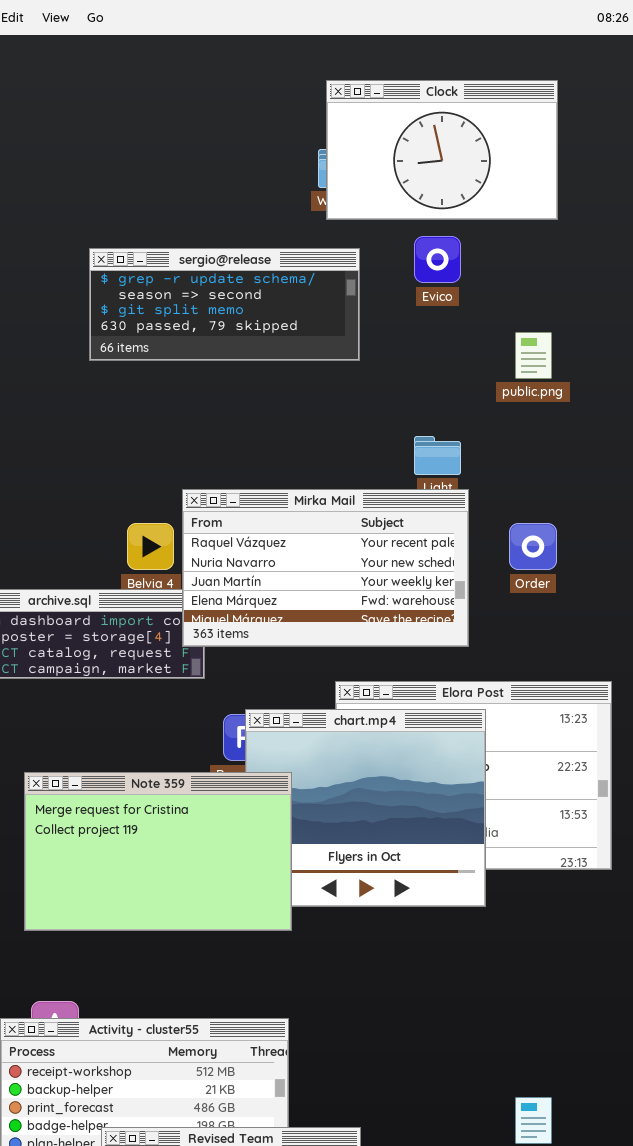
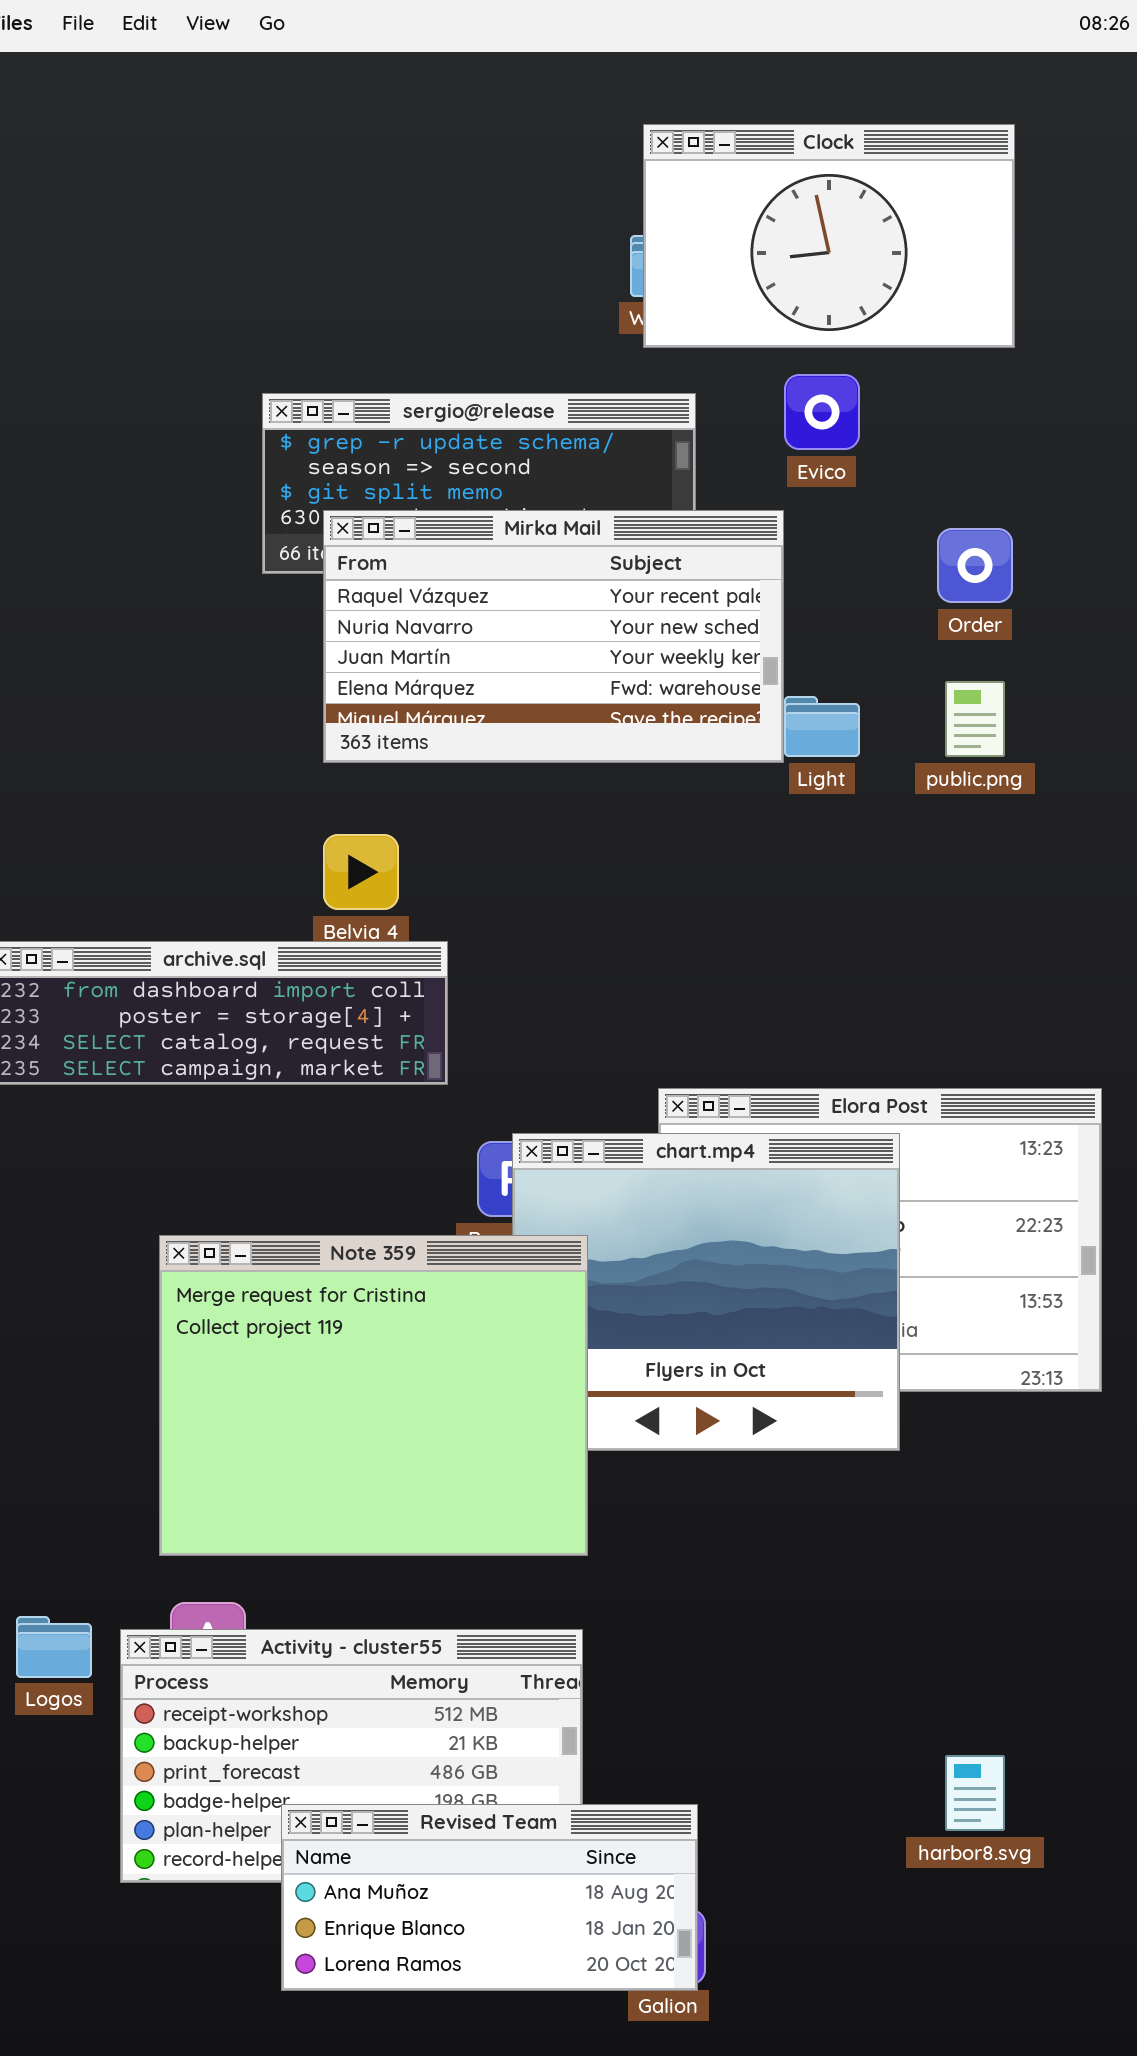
public.png: [515,332,552,379] -> [945,681,1005,757], moved
Mirka Mail: [182,489,469,647] -> [323,510,784,763], moved
Order: [509,523,557,570] -> [937,528,1013,603], moved
Note 359: [24,772,292,931] -> [159,1235,588,1556], resized

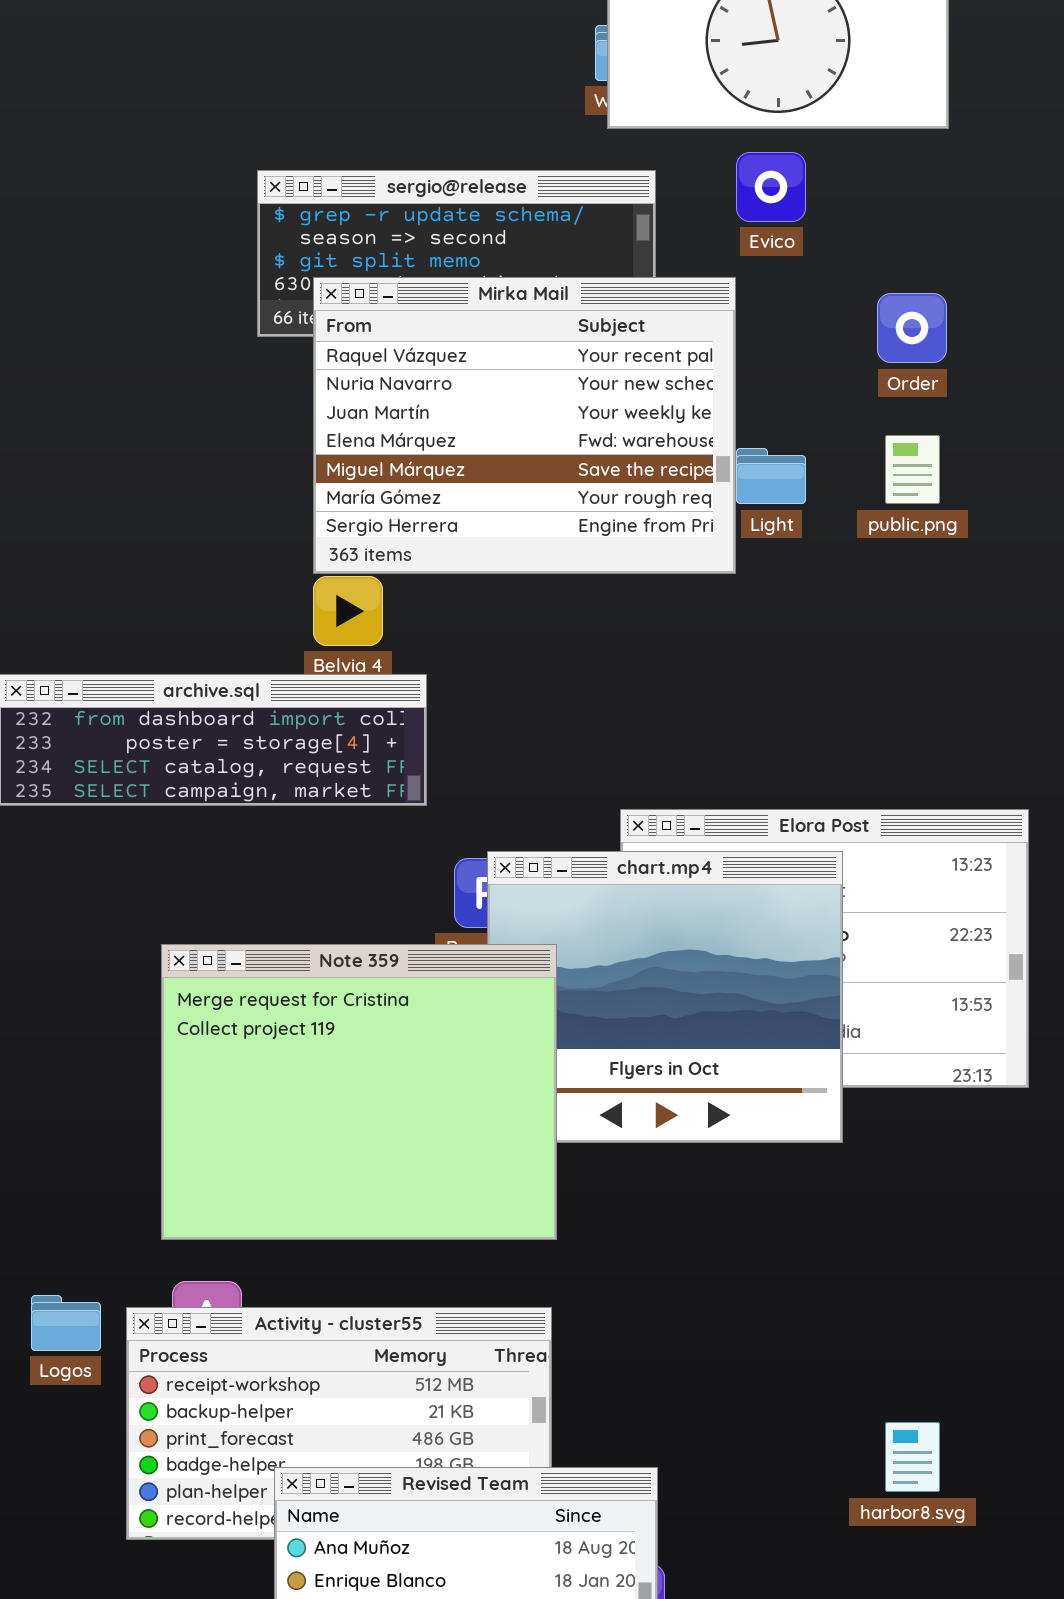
Mirka Mail: [323,510,784,763] -> [313,277,736,574], resized

